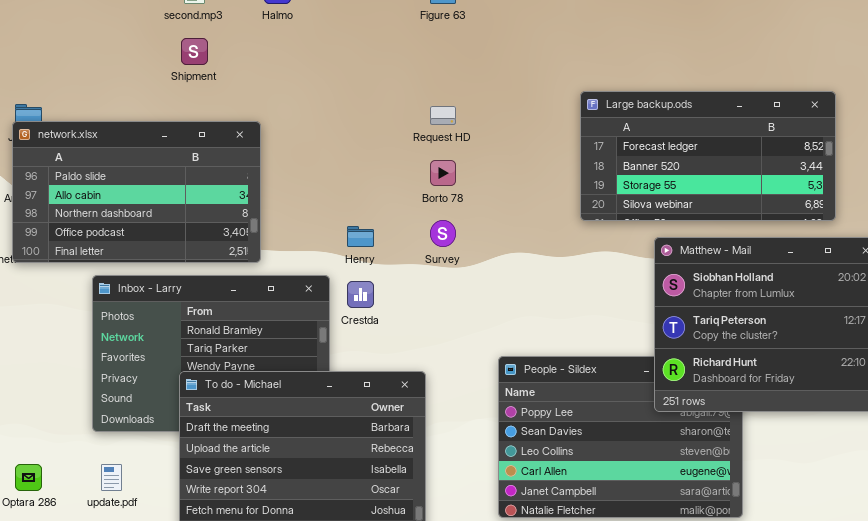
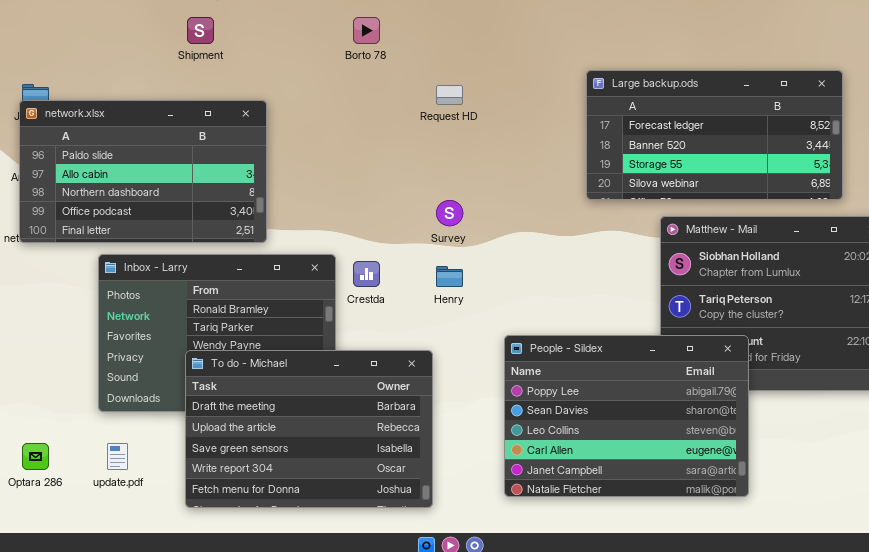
Borto 78: [430,160,456,186] -> [353,17,380,44], moved
Henry: [347,226,374,247] -> [436,266,463,287], moved
People - Sildex: [498,356,743,518] -> [504,335,749,497], raised

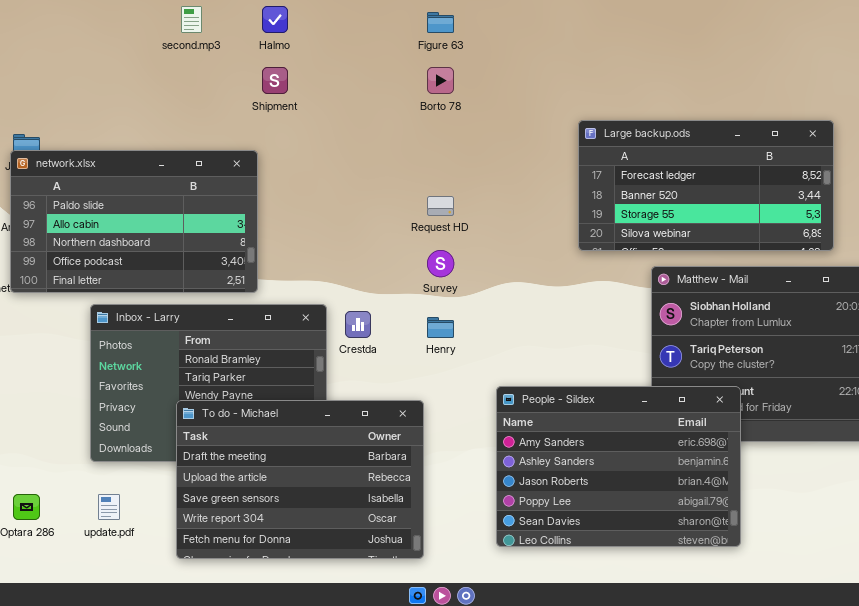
Shipment: [187,17,214,44] -> [262,67,288,94], moved
Borto 78: [353,17,380,44] -> [427,67,454,94], moved
Request HD: [436,85,463,105] -> [427,196,454,216], moved
People - Sildex: [504,335,749,497] -> [496,386,741,547], scrolled up 3 rows

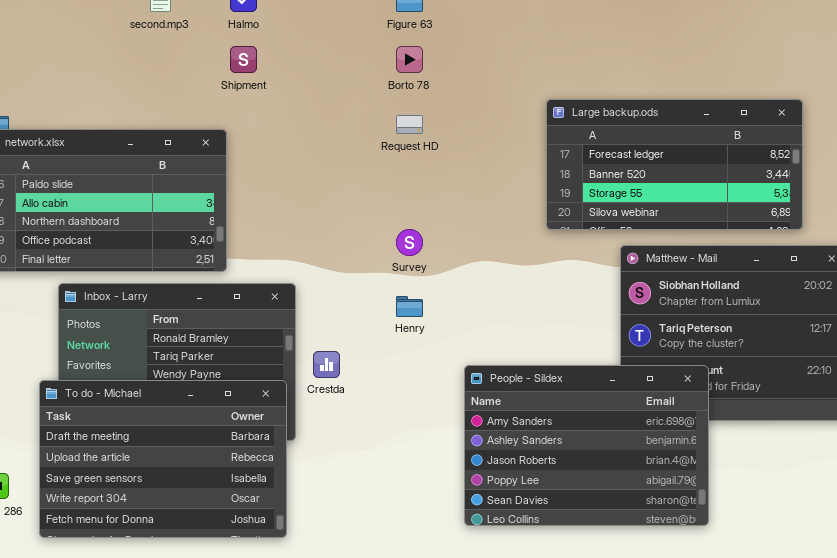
Request HD: [427,196,454,216] -> [396,115,423,134], moved
Crestda: [345,311,371,338] -> [313,351,340,378], moved
To do - Michael: [176,400,424,559] -> [39,380,287,538], moved

